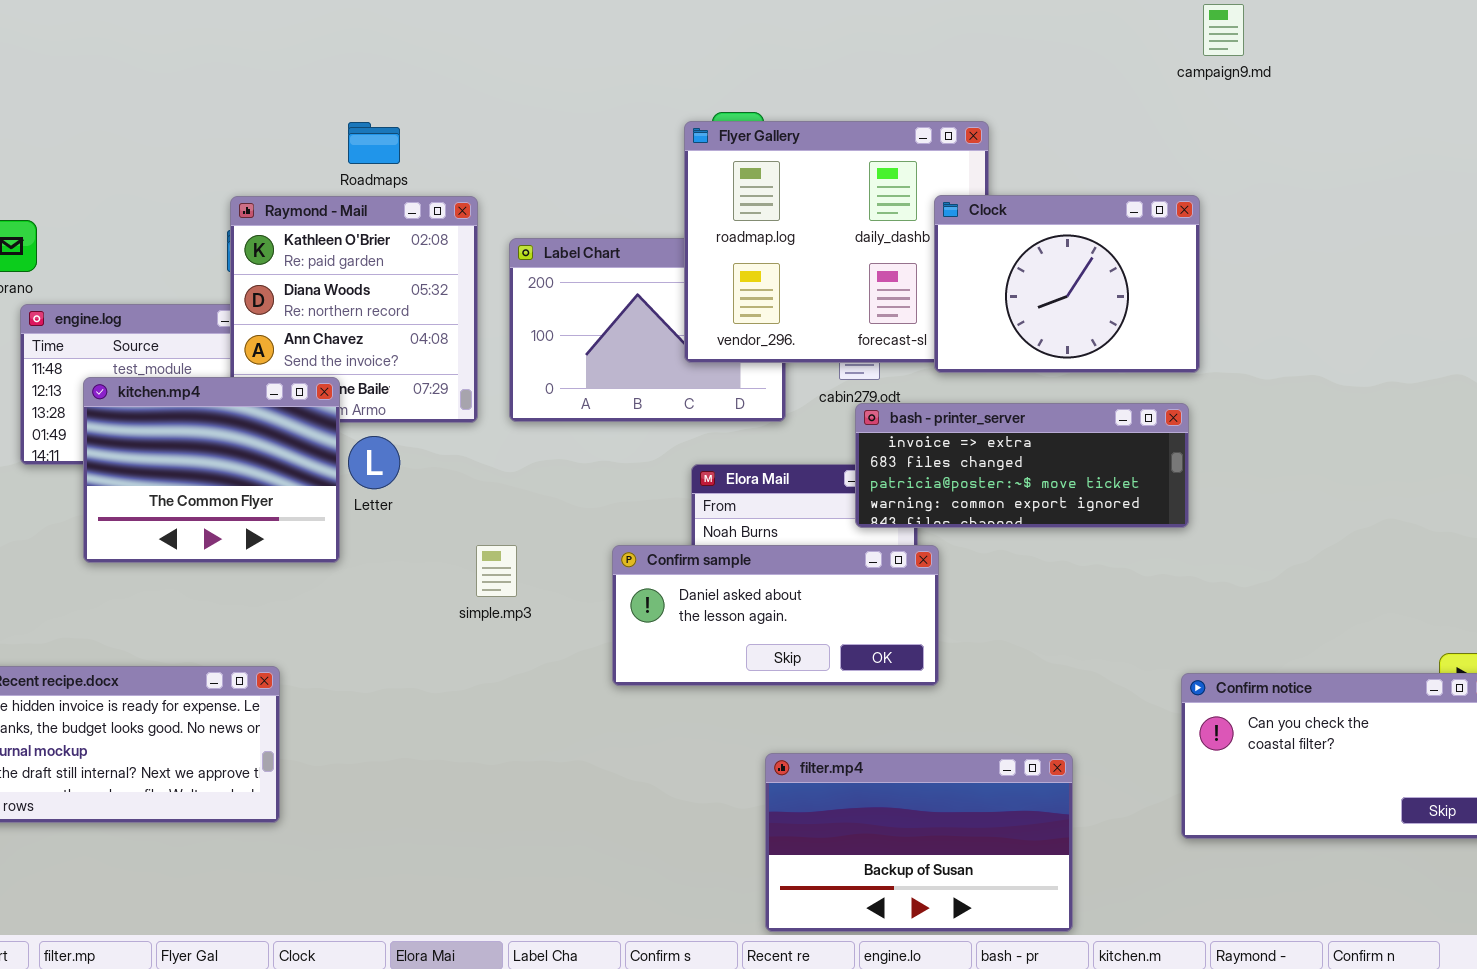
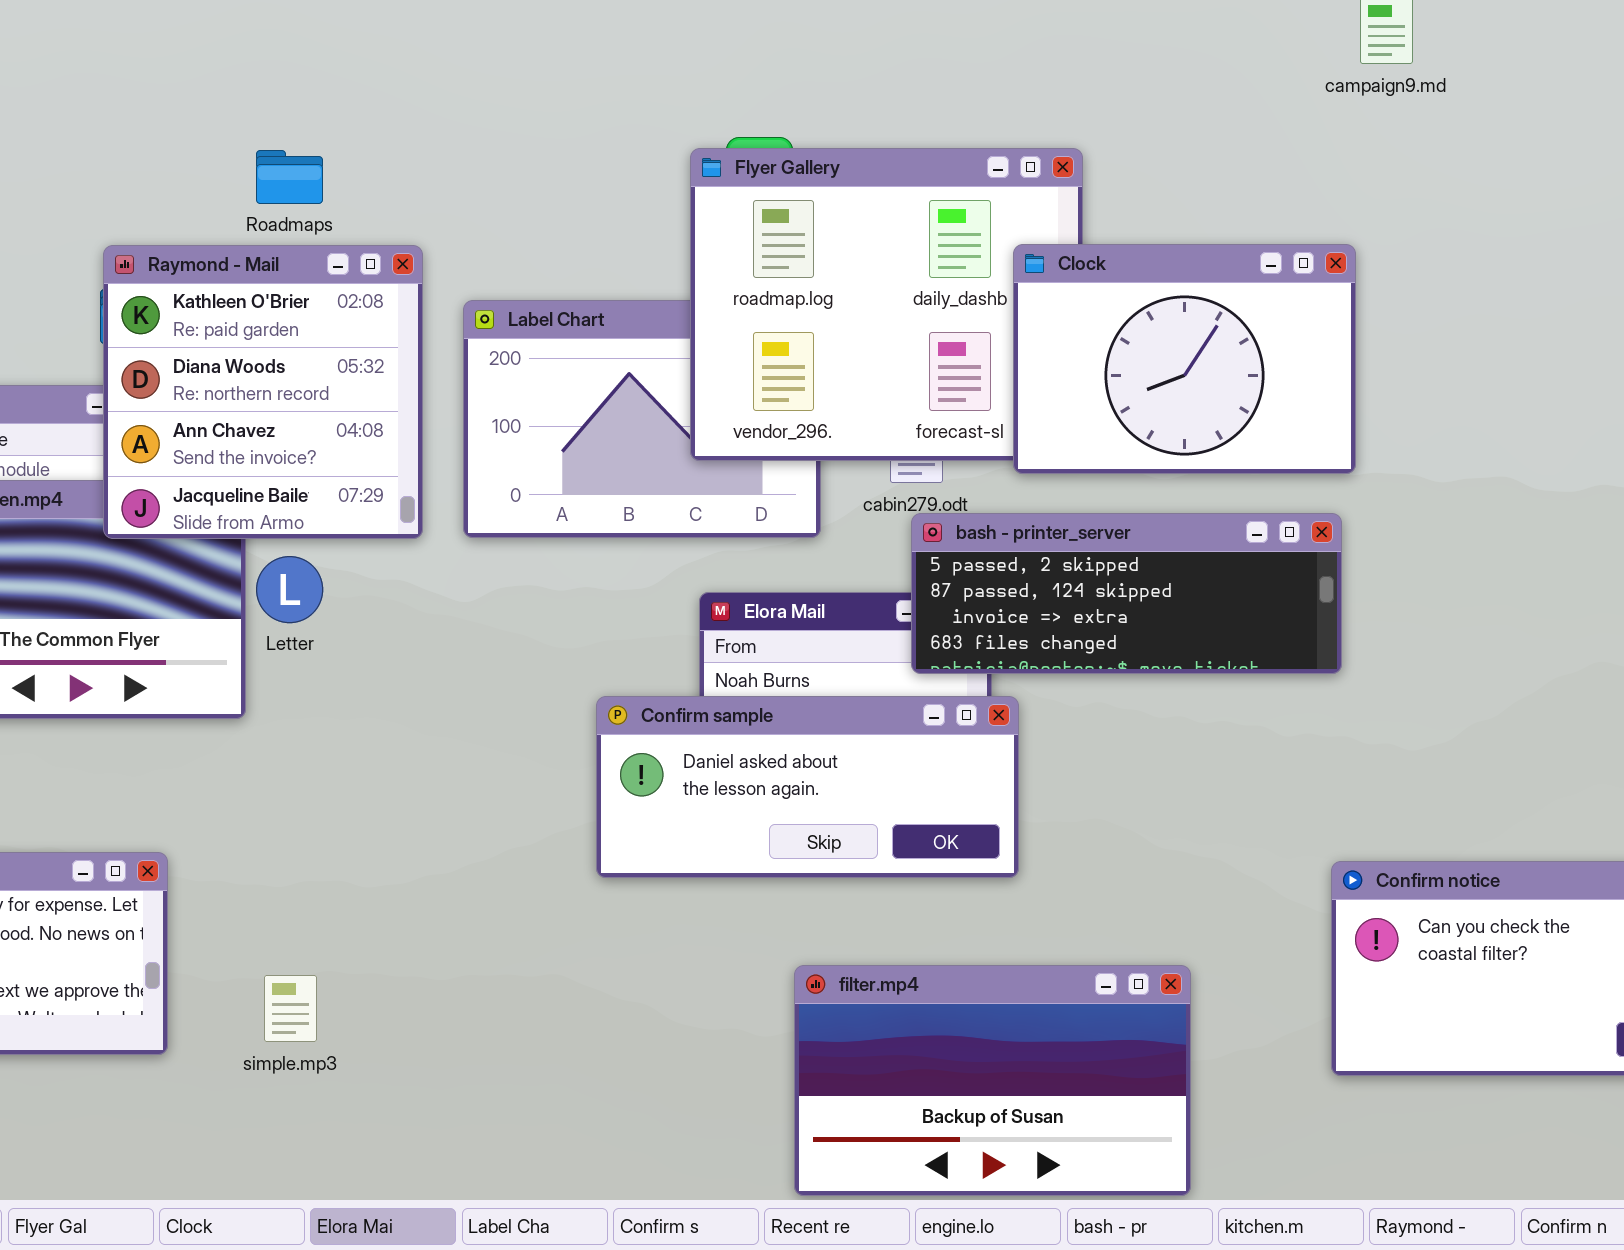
Raymond - Mail: [230,196,478,423] -> [103,245,423,539], raised
bash - printer_server: [855,403,1189,528] -> [911,513,1342,674], scrolled up 2 rows
simple.mp3: [476,545,517,597] -> [264,975,317,1042], moved

